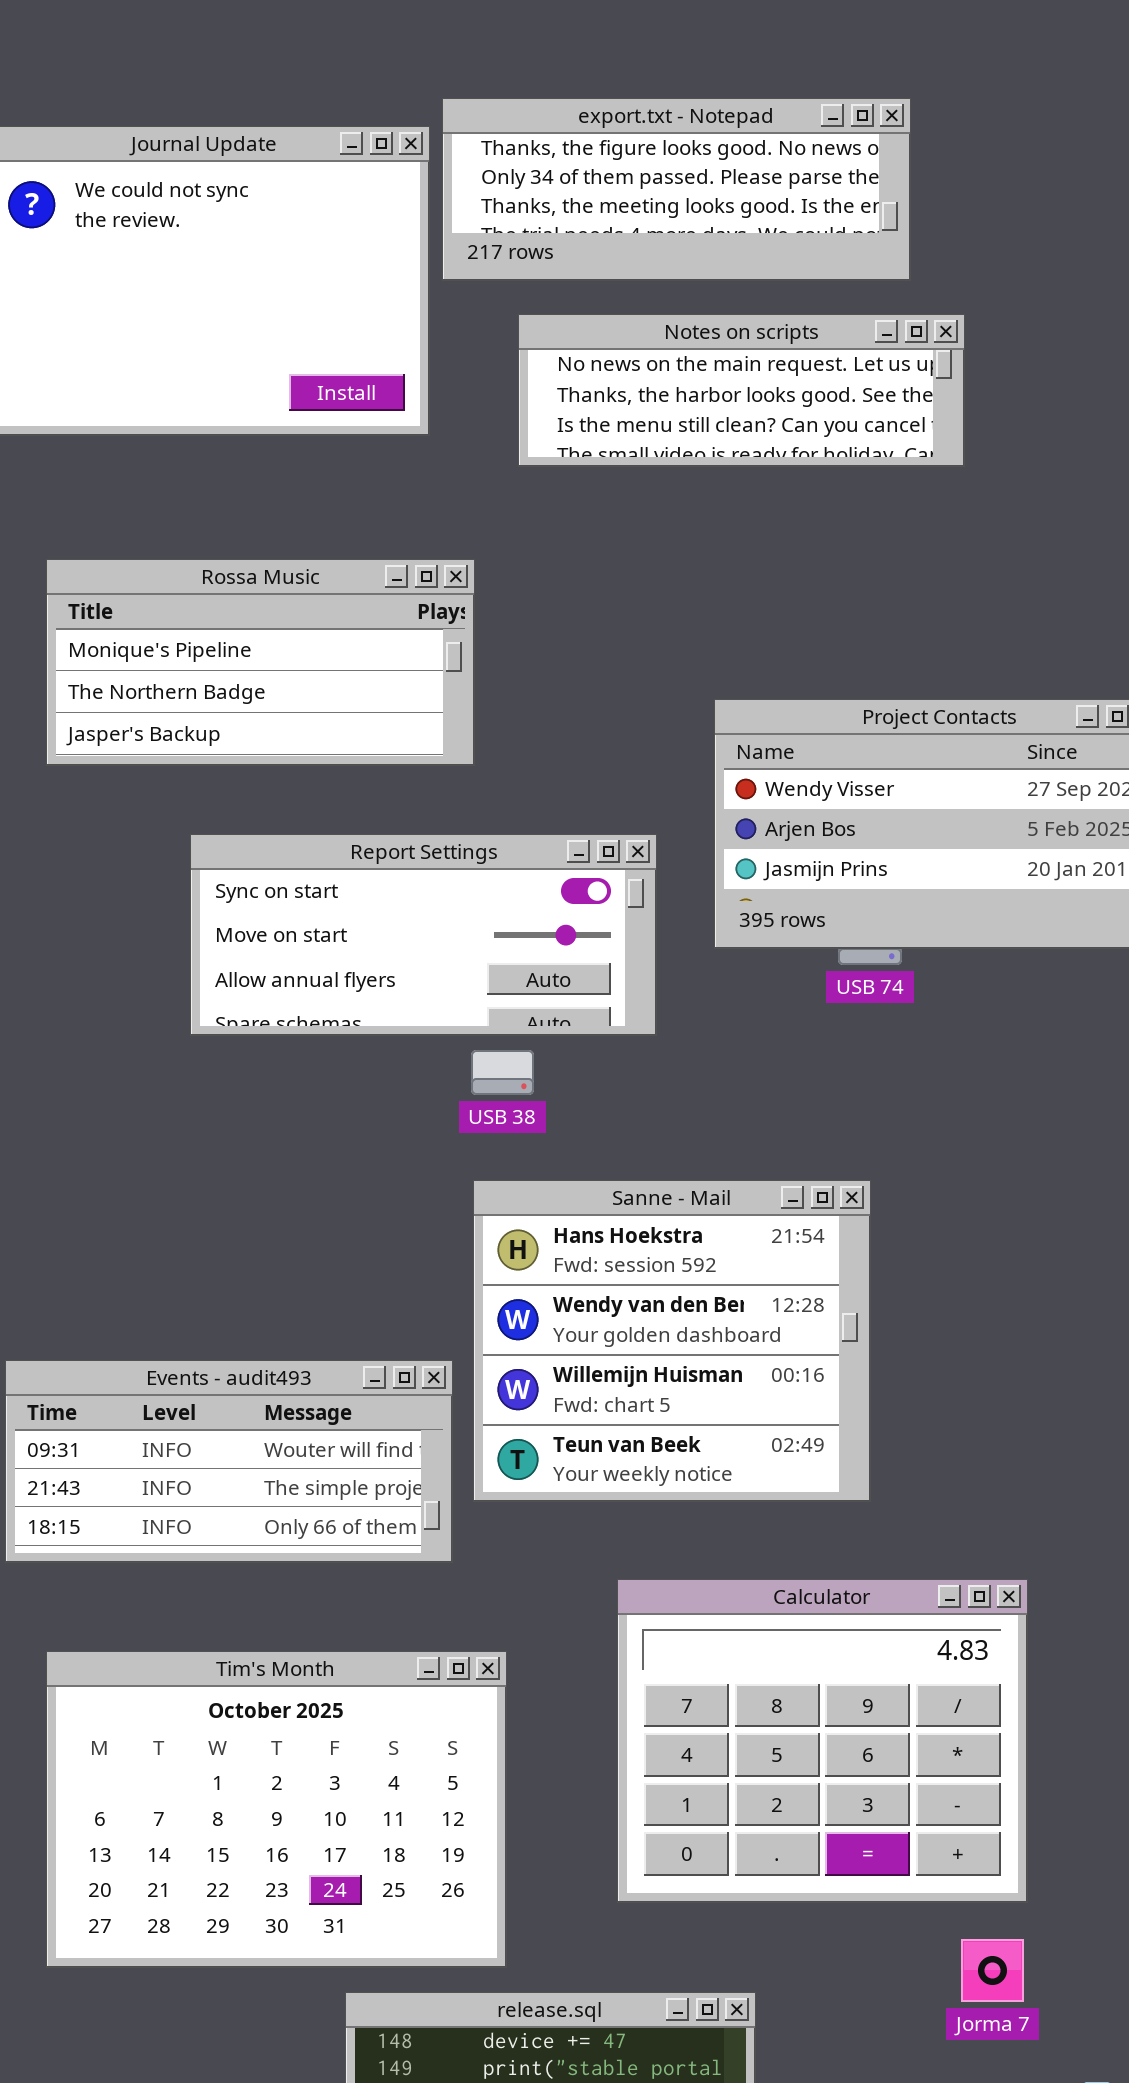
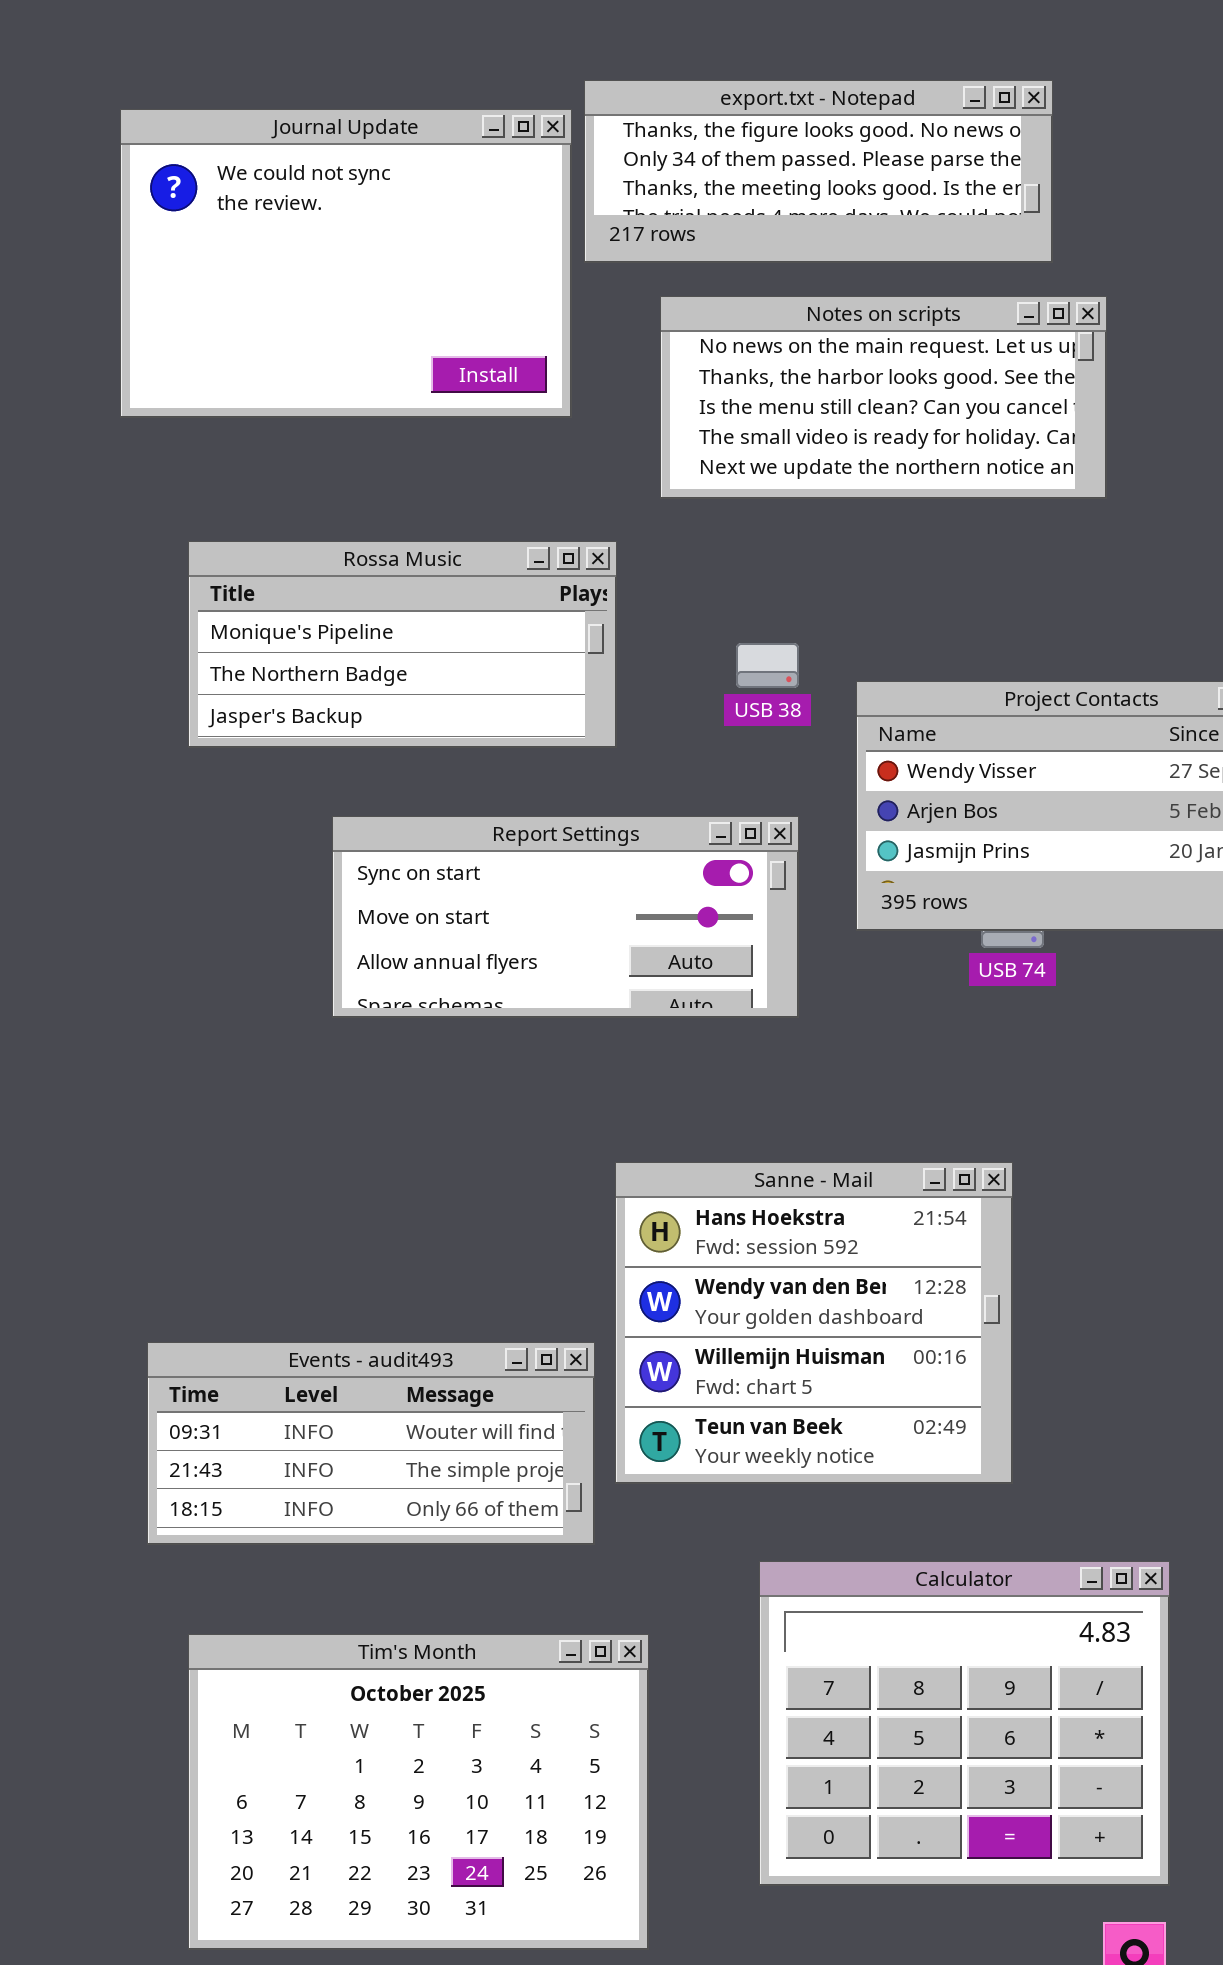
Notes on scripts: [518,314,965,467] -> [660,296,1107,499], resized
USB 38: [471,1050,534,1095] -> [736,643,799,688], moved

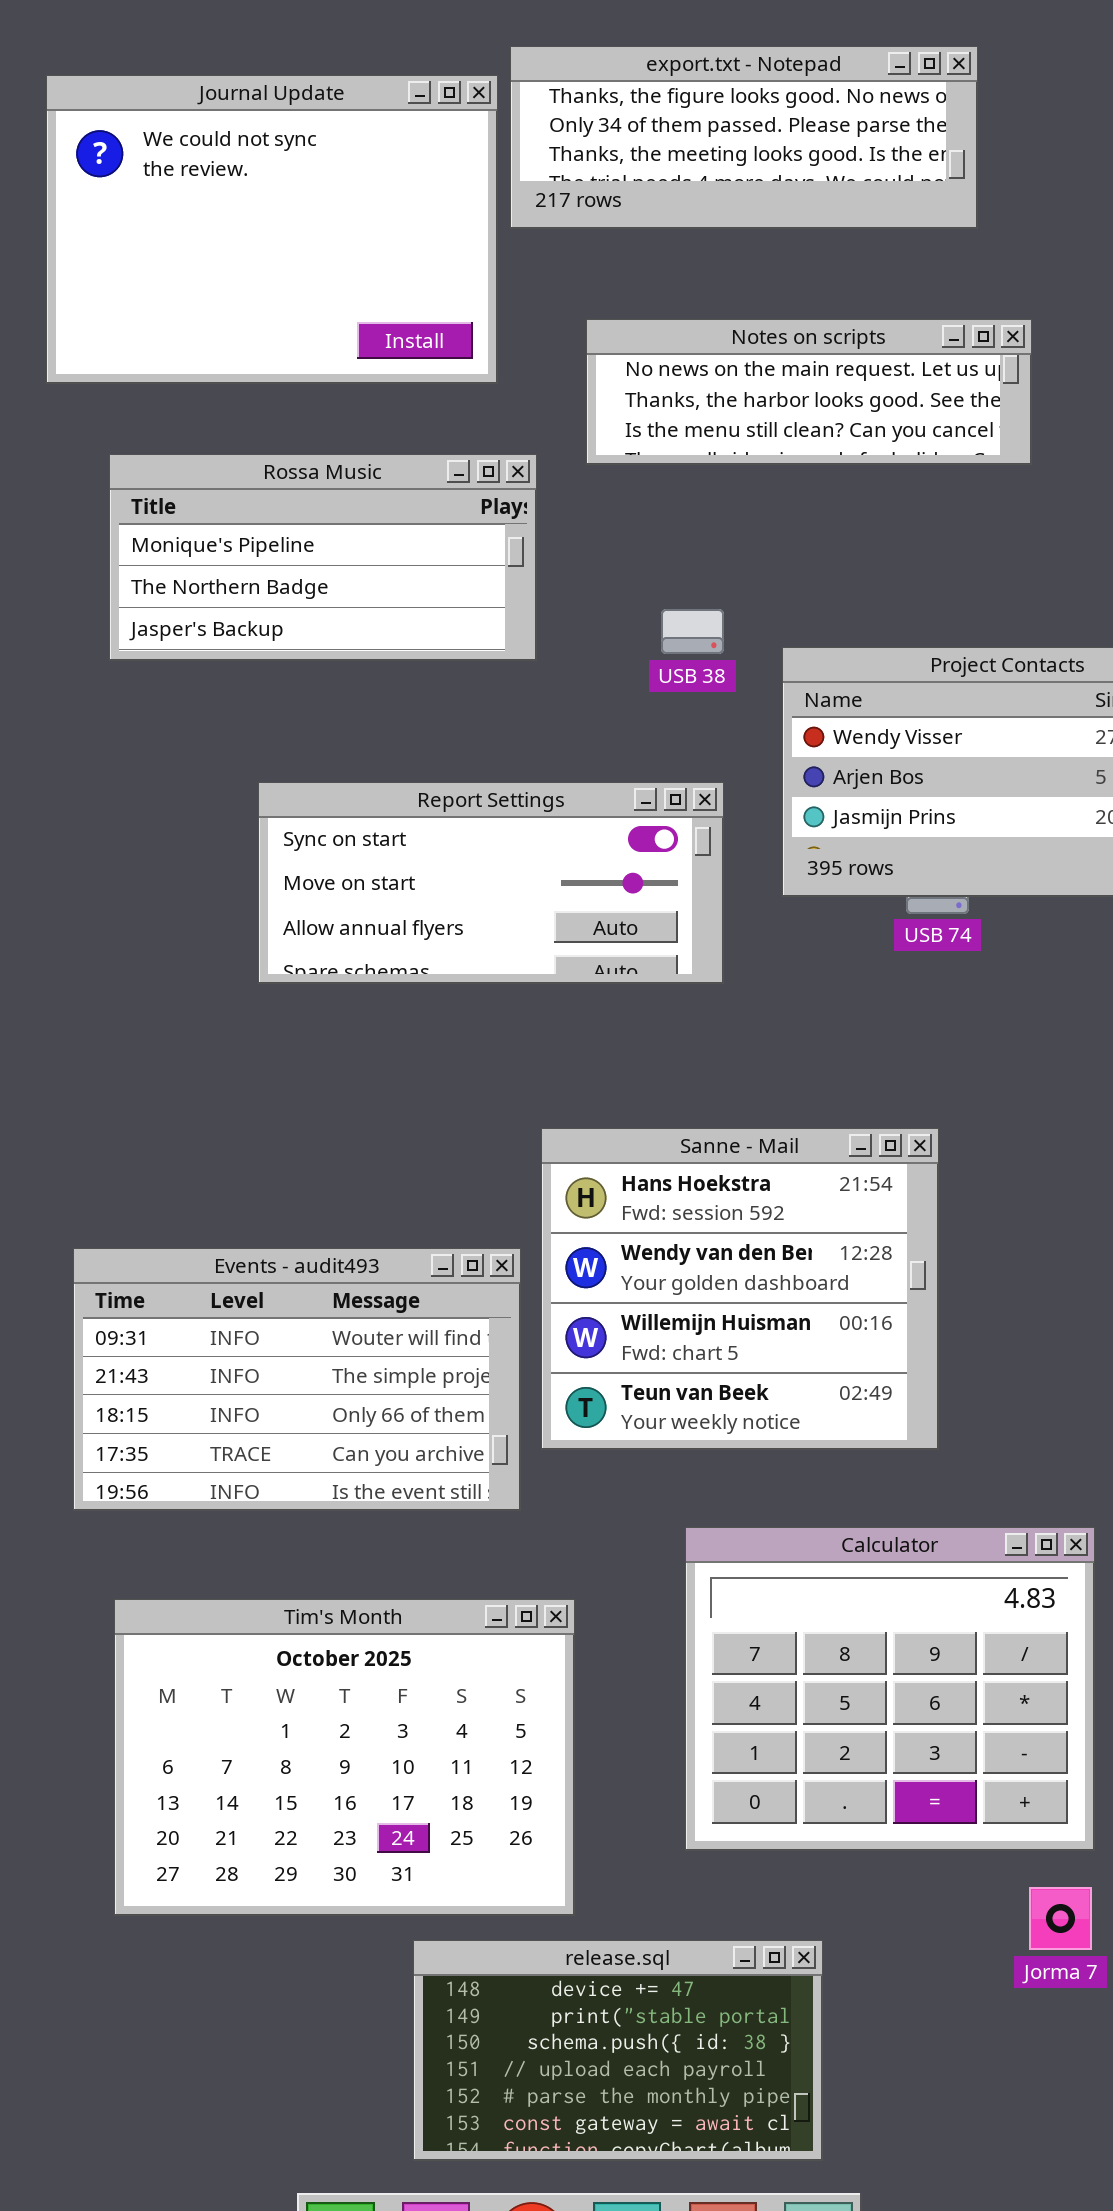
Notes on scripts: [660,296,1107,499] -> [586,319,1032,465], resized
Rossa Music: [188,541,617,748] -> [109,454,537,661], moved
Events - audit493: [147,1342,595,1545] -> [73,1248,521,1511], resized

